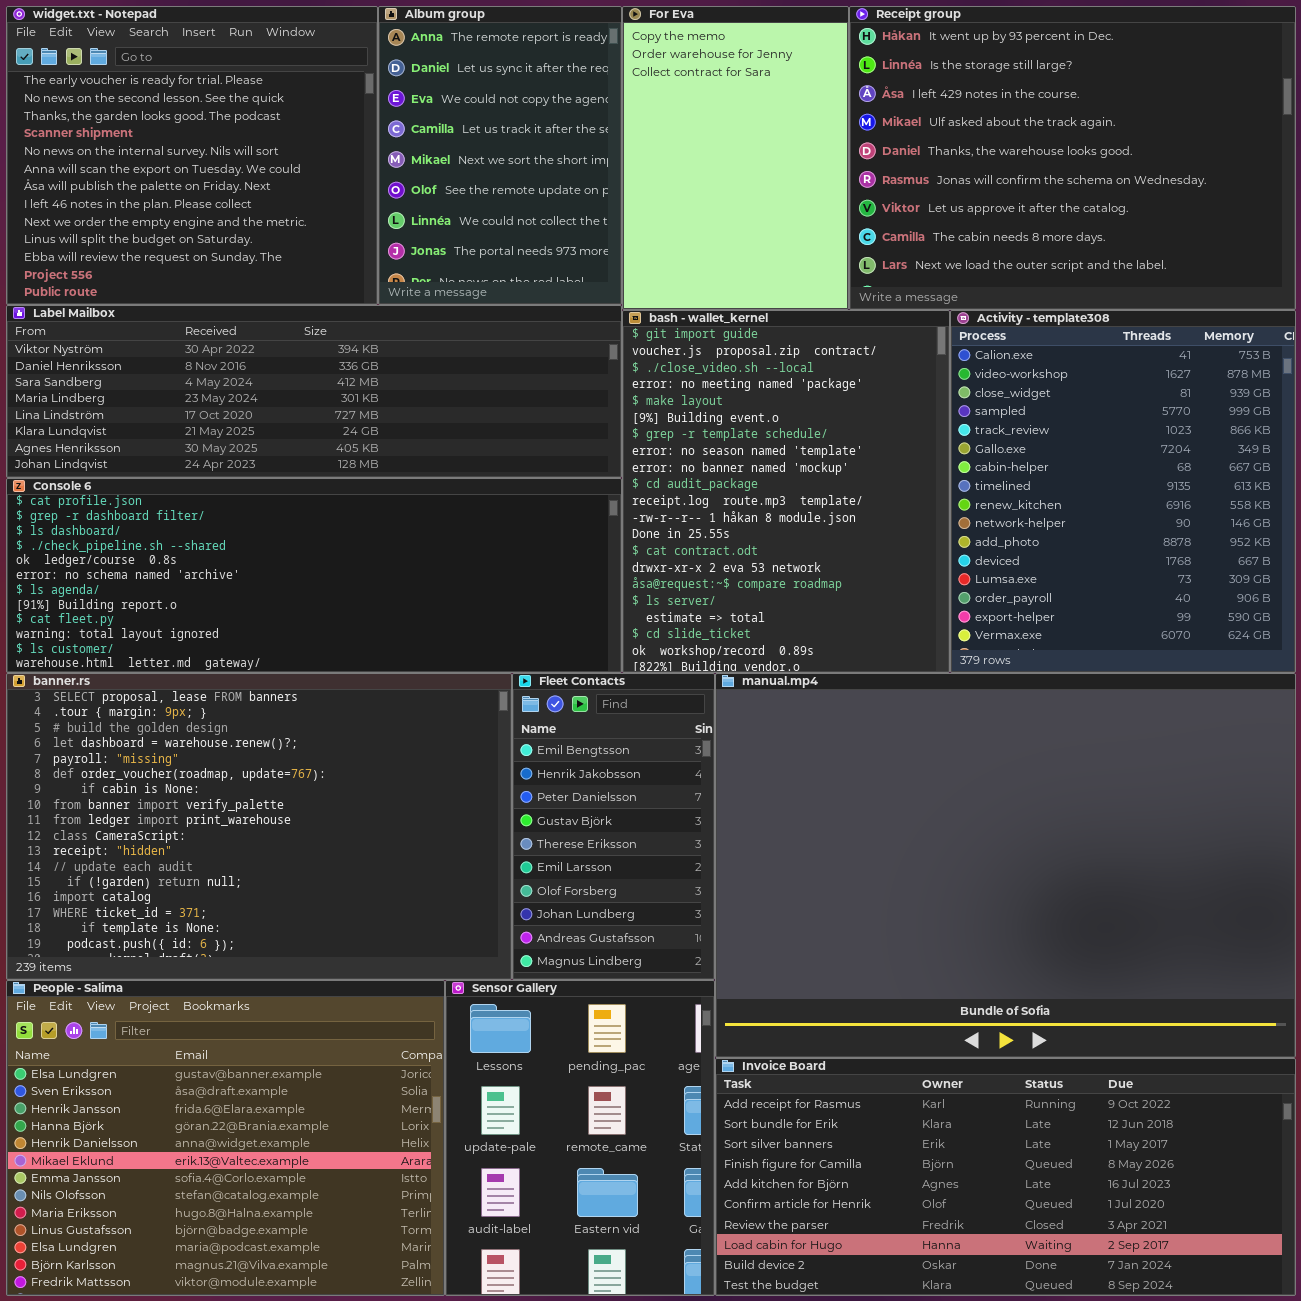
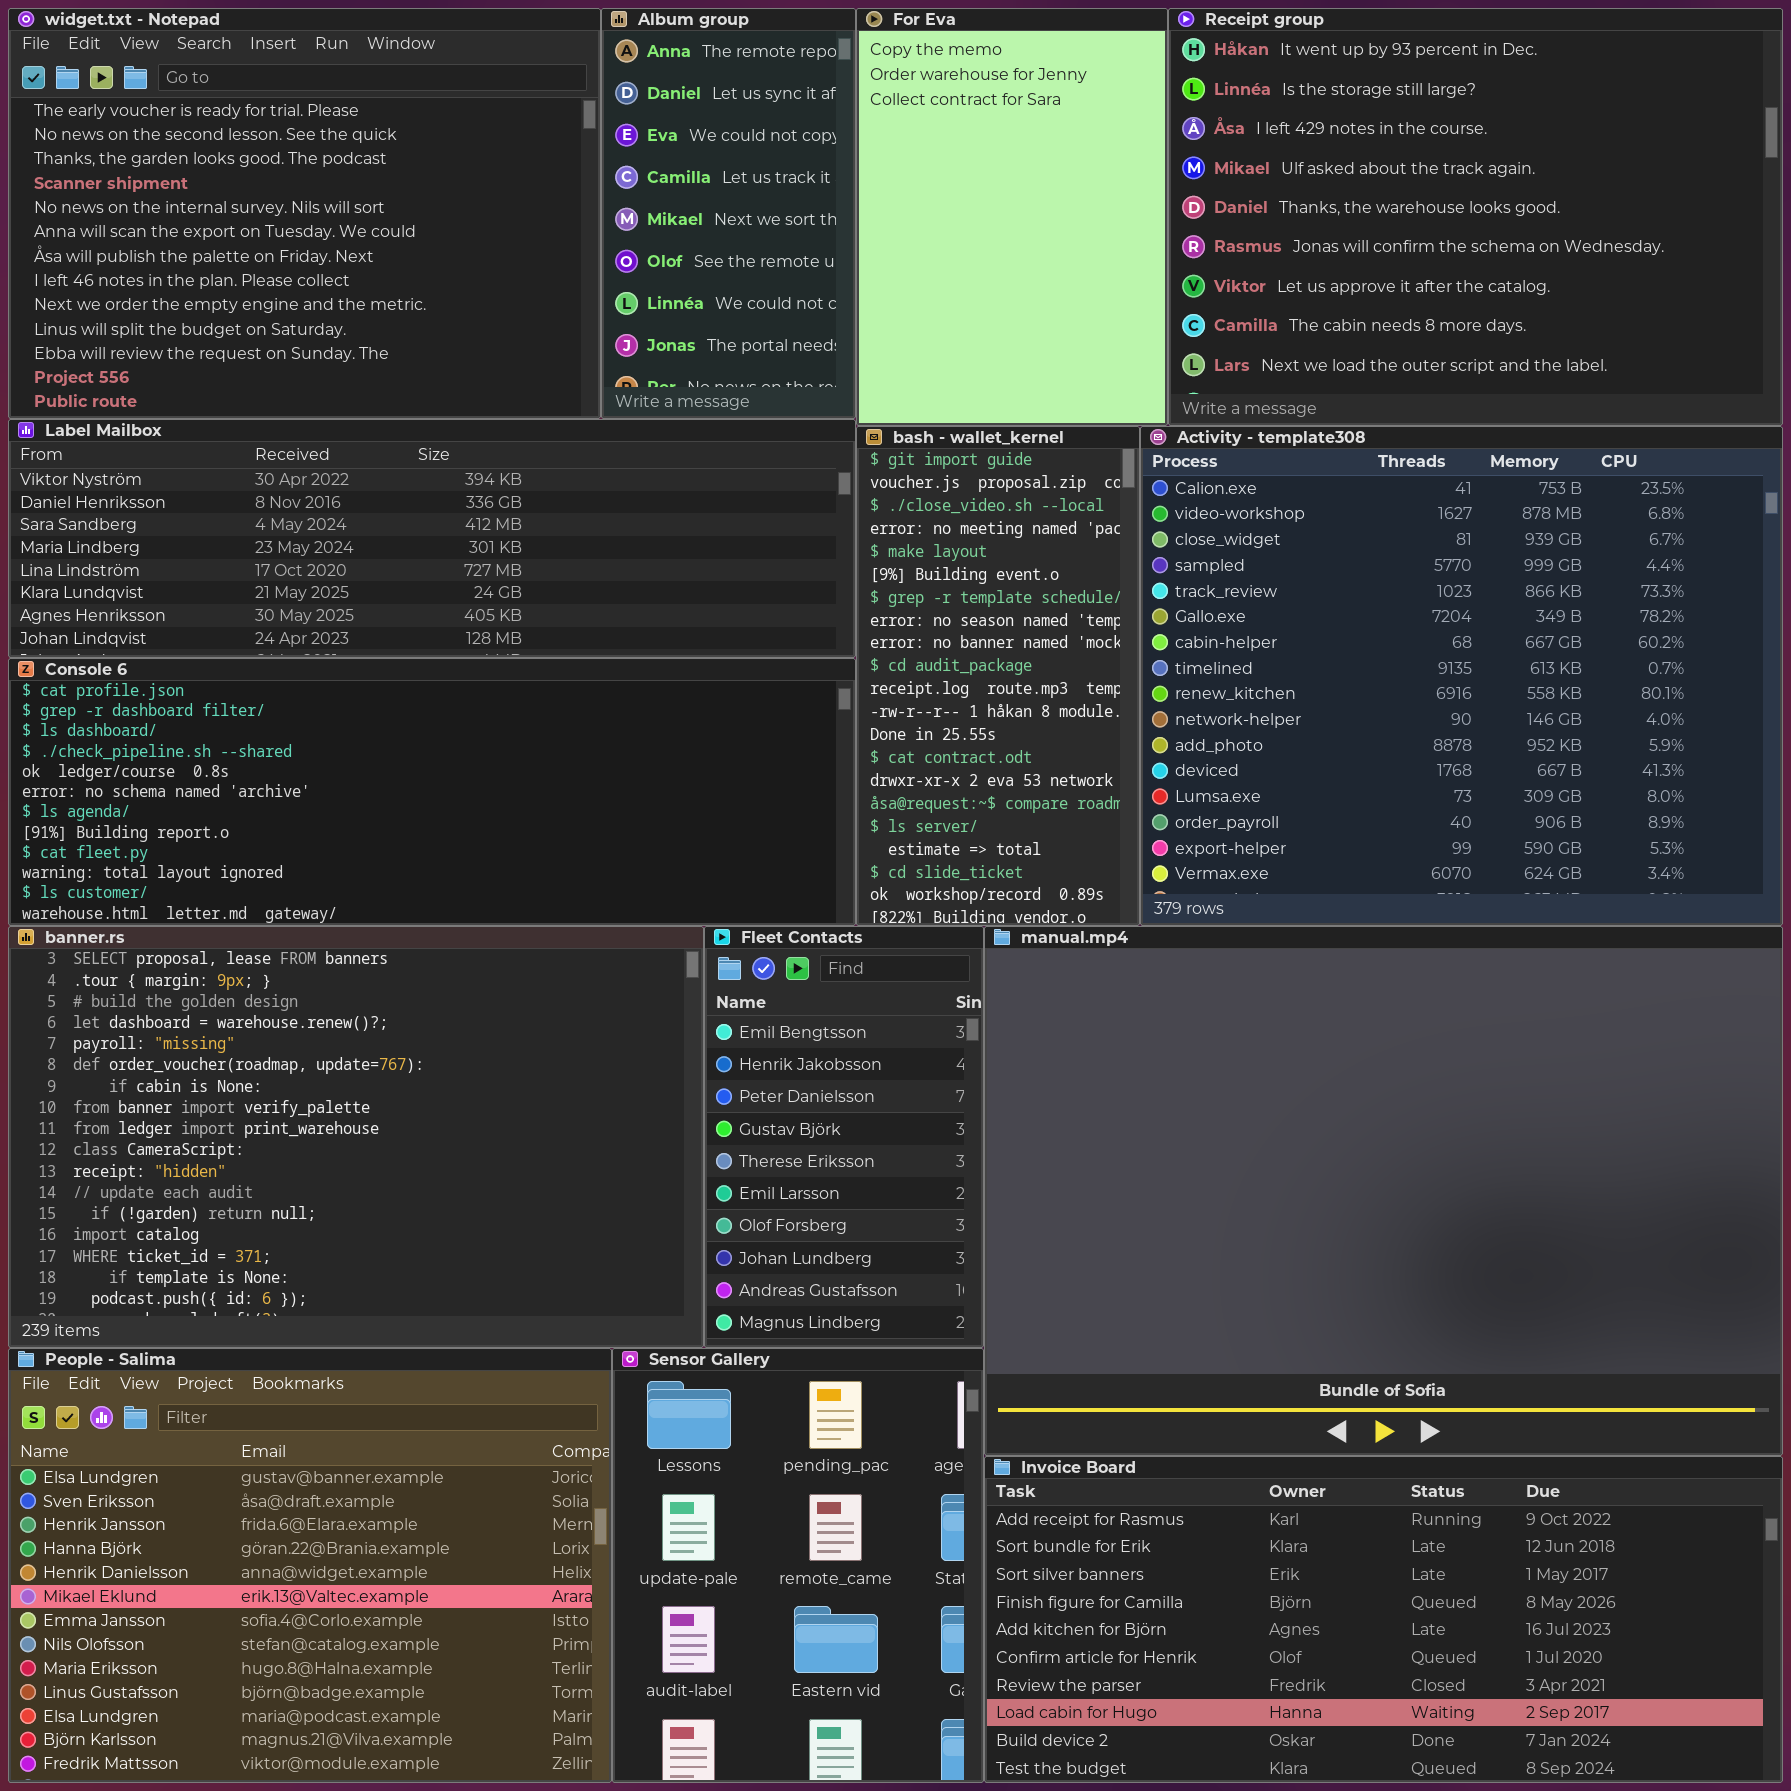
widget.txt - Notepad: [6,6,378,305] -> [8,8,601,419], resized
Album group: [378,6,622,305] -> [601,8,856,419], resized
bash - wallet_kernel: [622,310,950,673] -> [856,426,1140,926], resized
Activity - template308: [950,310,1296,673] -> [1140,426,1783,926], resized

